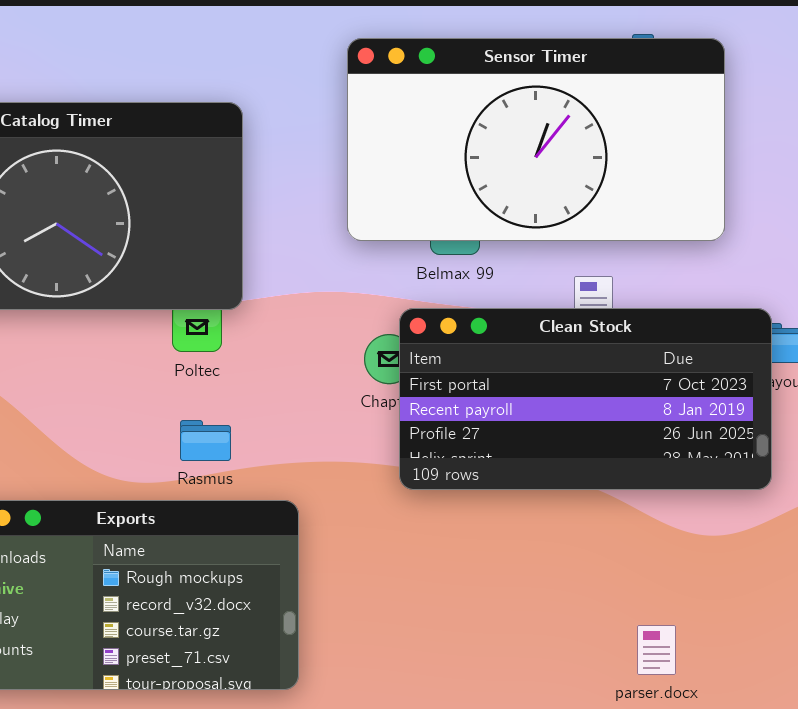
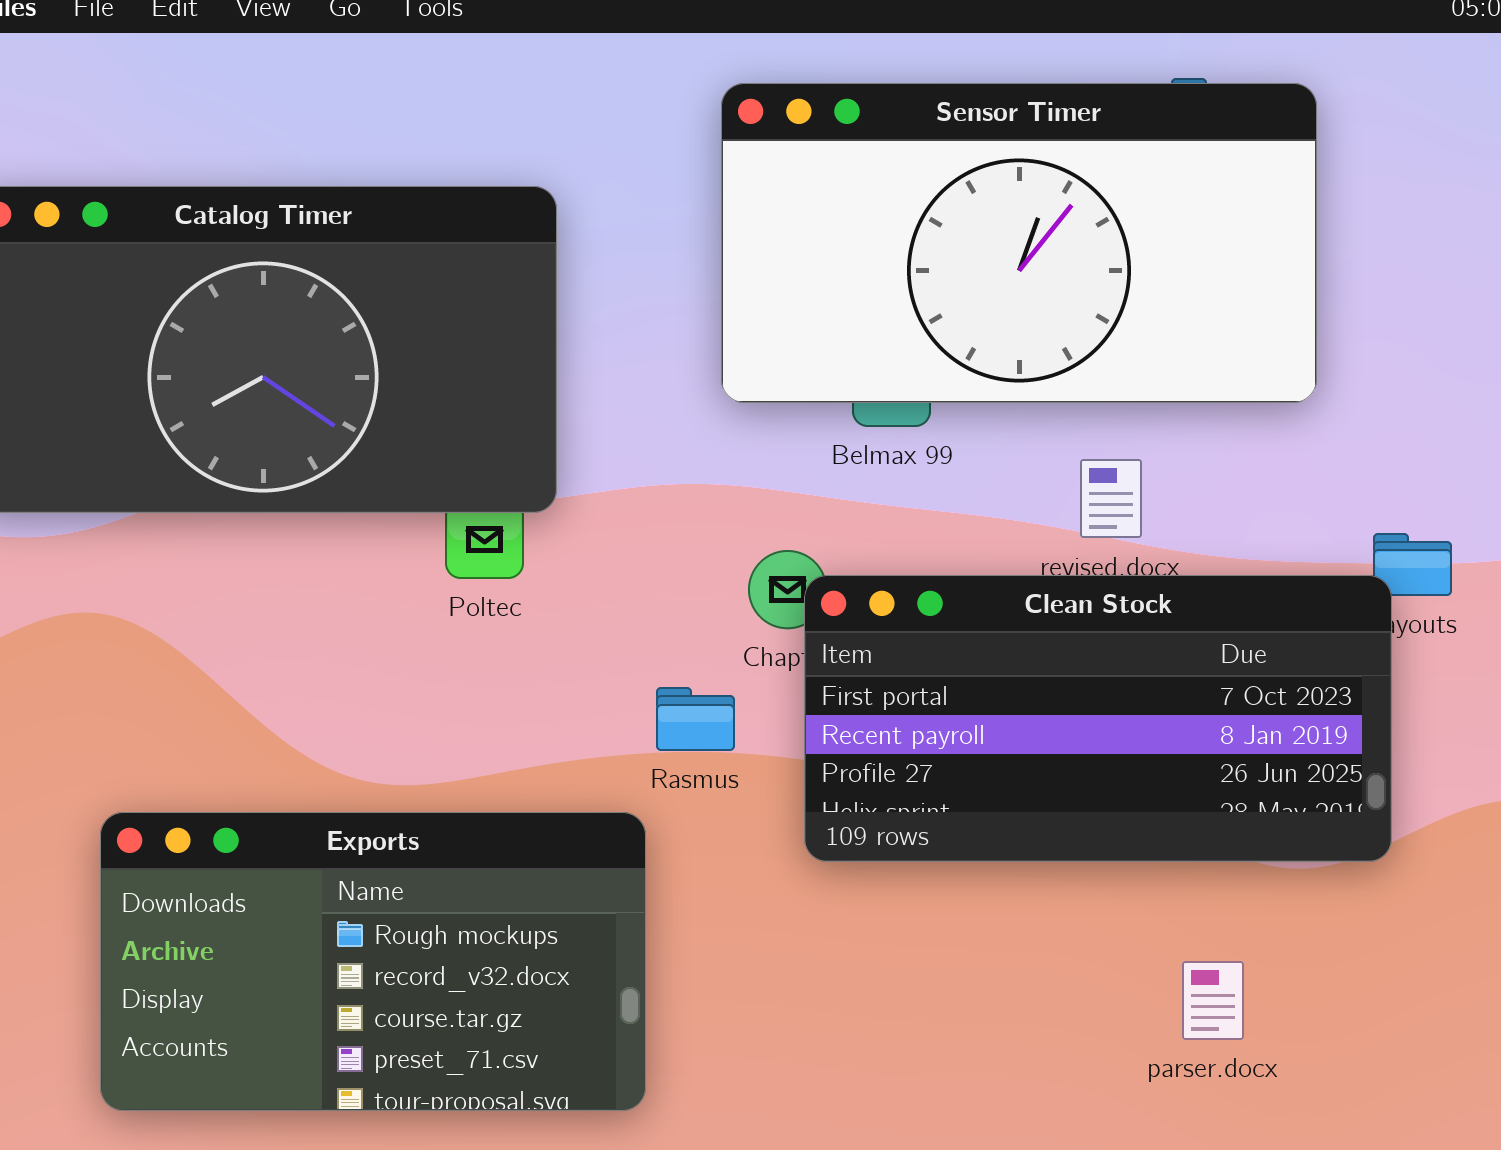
Clean Stock: [399,308,772,490] -> [804,575,1392,862], moved
Rasmus: [180,420,231,461] -> [656,687,735,751], moved
parser.docx: [637,625,676,675] -> [1182,961,1244,1040], moved

